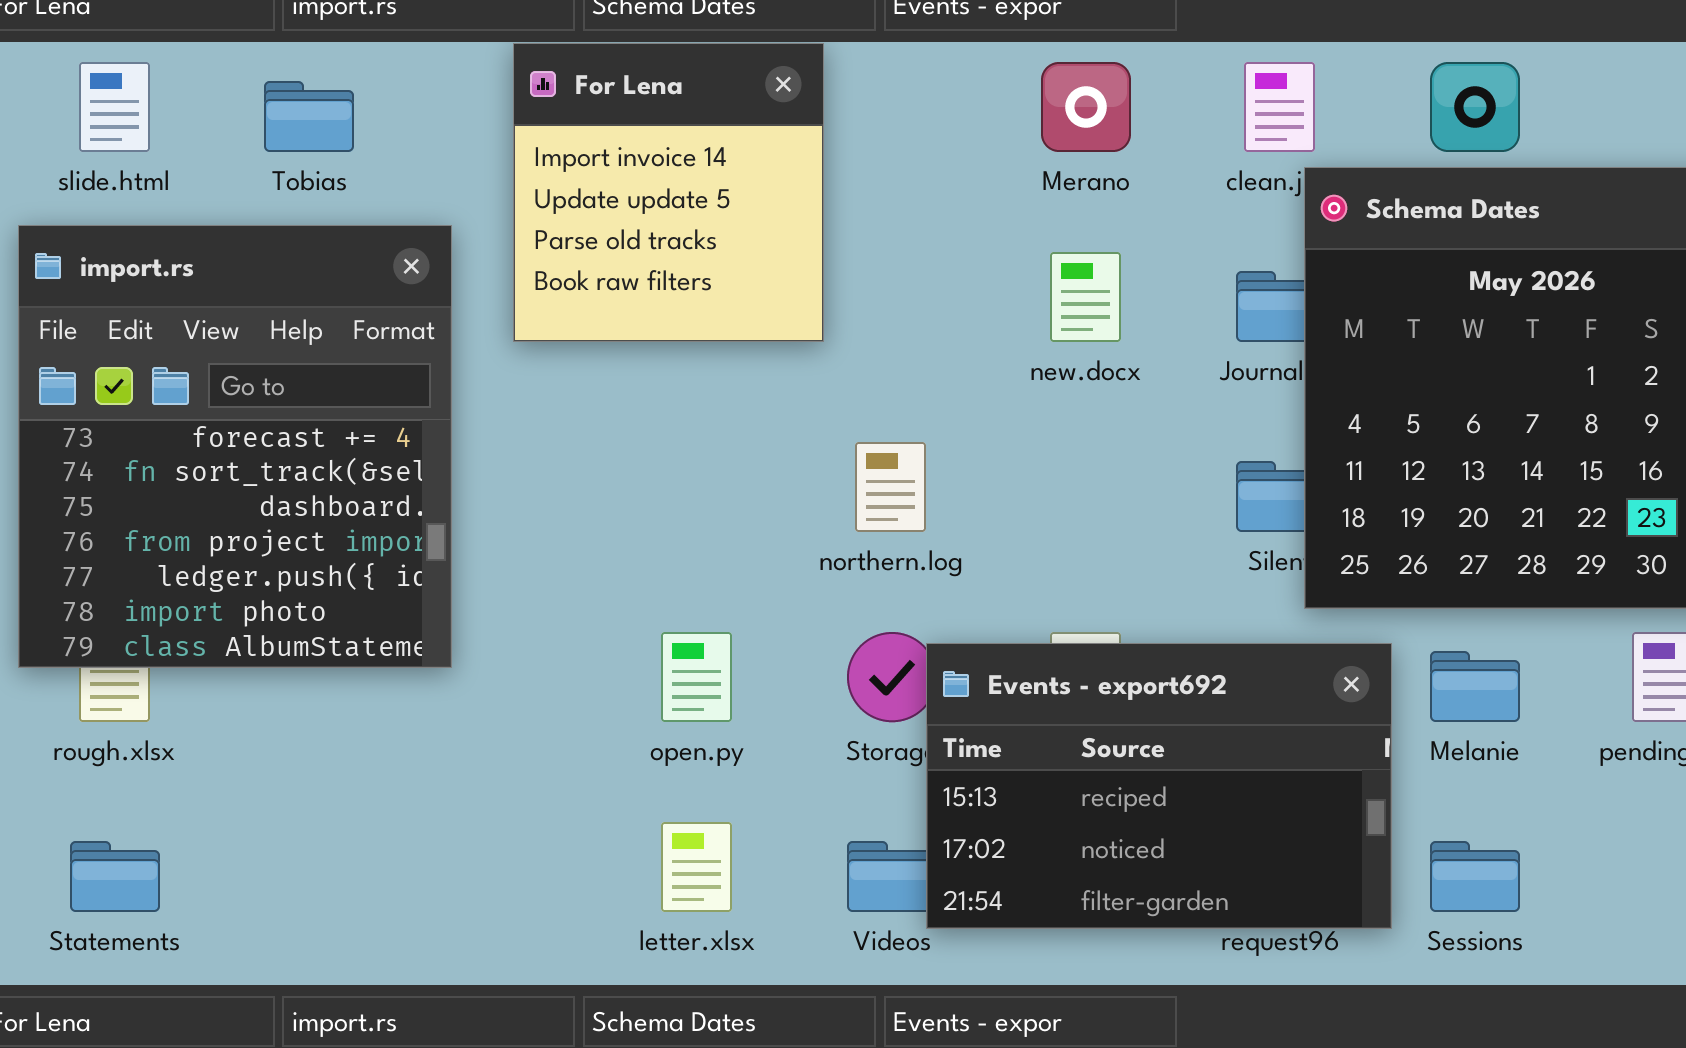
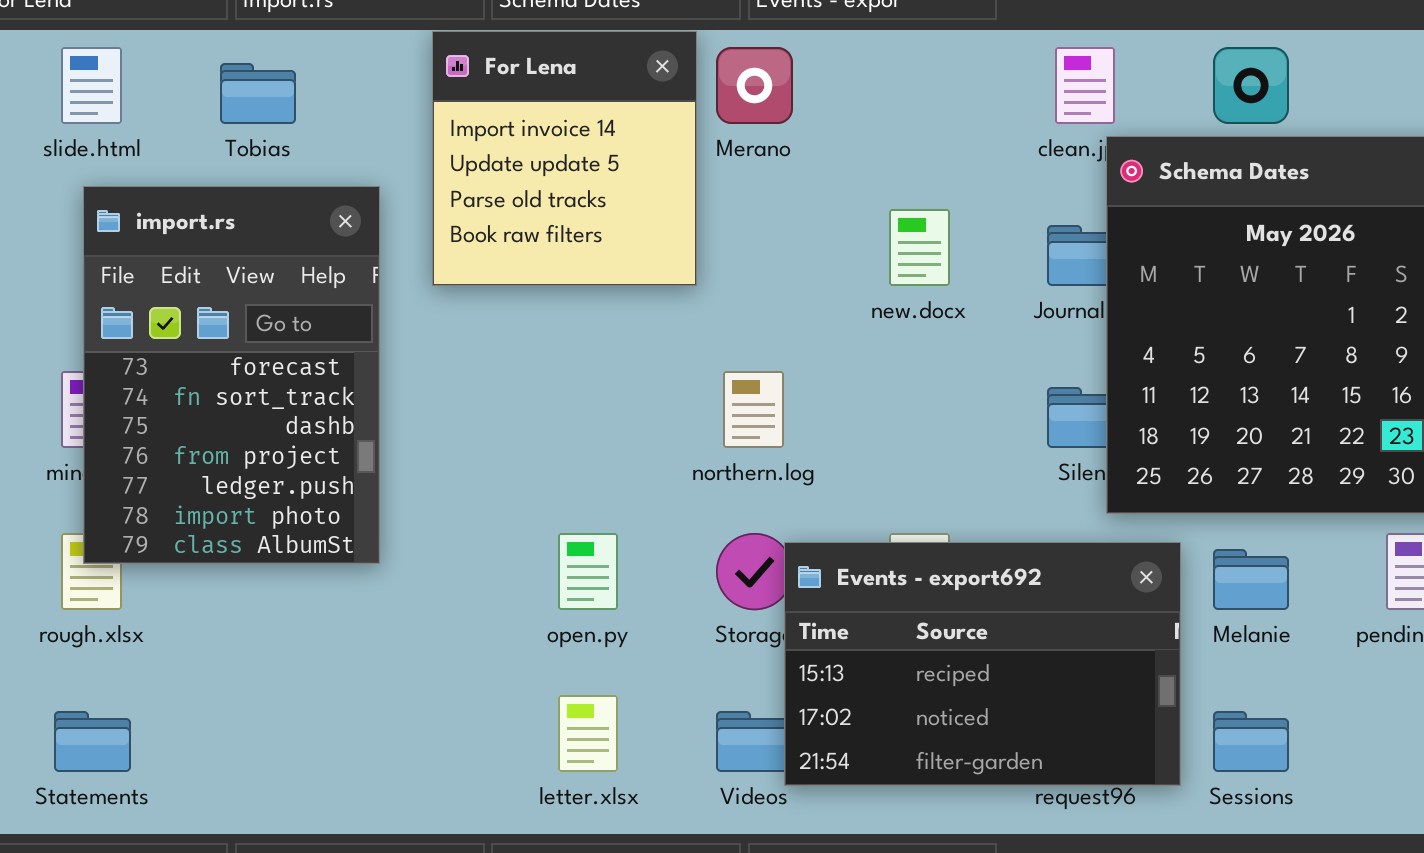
Merano: [1041,62,1131,152] -> [716,47,793,124], moved
import.rs: [18,225,452,668] -> [83,186,380,564], resized

